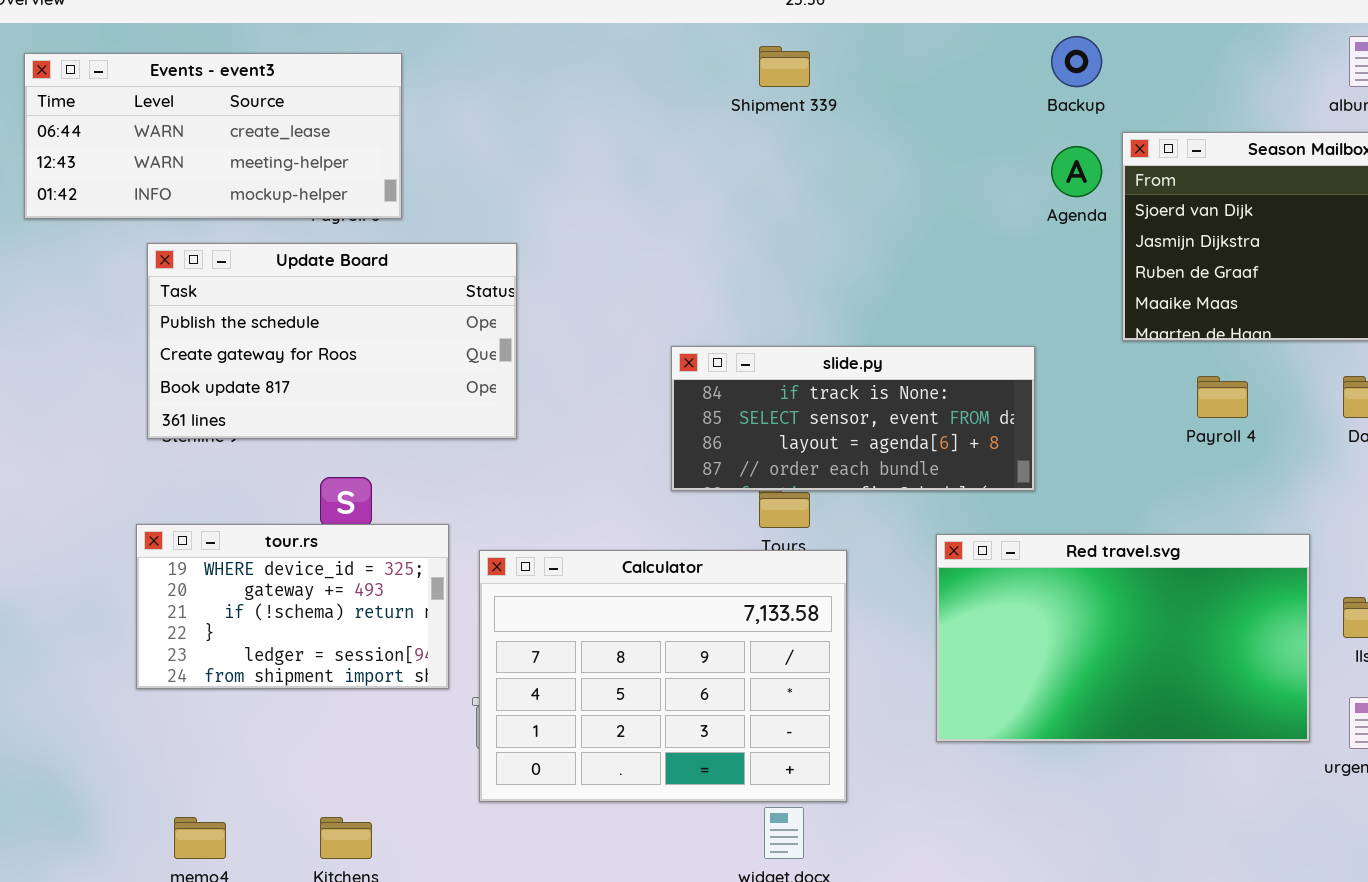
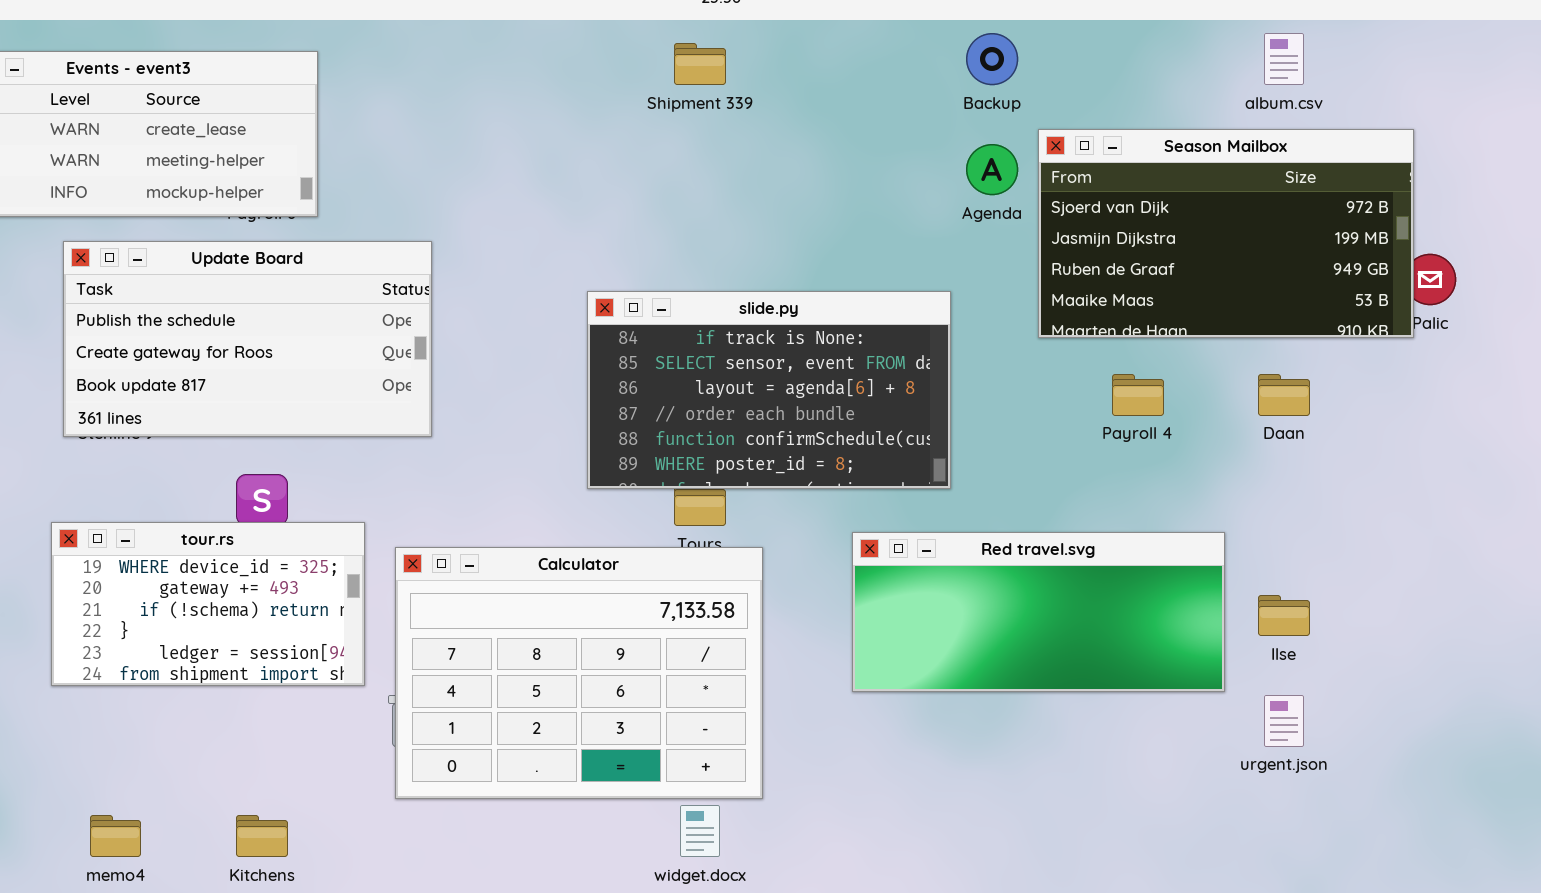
slide.py: [671,346,1035,491] -> [587,291,951,489], resized
Red travel.svg: [936,534,1310,742] -> [852,532,1225,692], resized

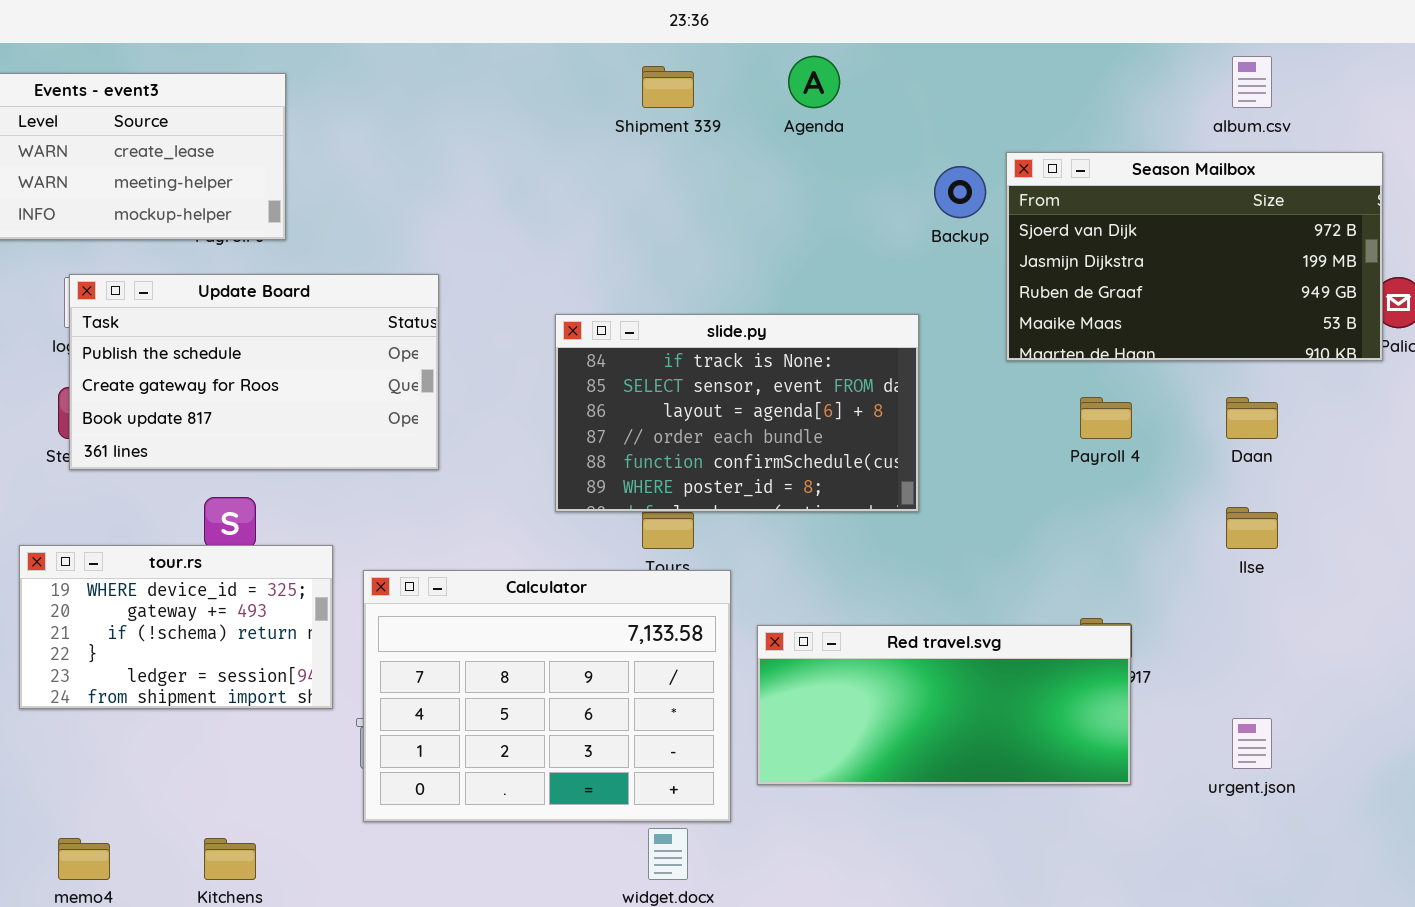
Backup: [966,33,1018,85] -> [934,166,986,218], moved
Agenda: [966,144,1018,195] -> [788,56,840,108], moved
Update Board: [63,241,432,437] -> [69,274,439,470], moved
Red travel.svg: [852,532,1225,692] -> [757,625,1131,785], moved
Ilse: [1258,595,1310,636] -> [1226,507,1278,549], moved

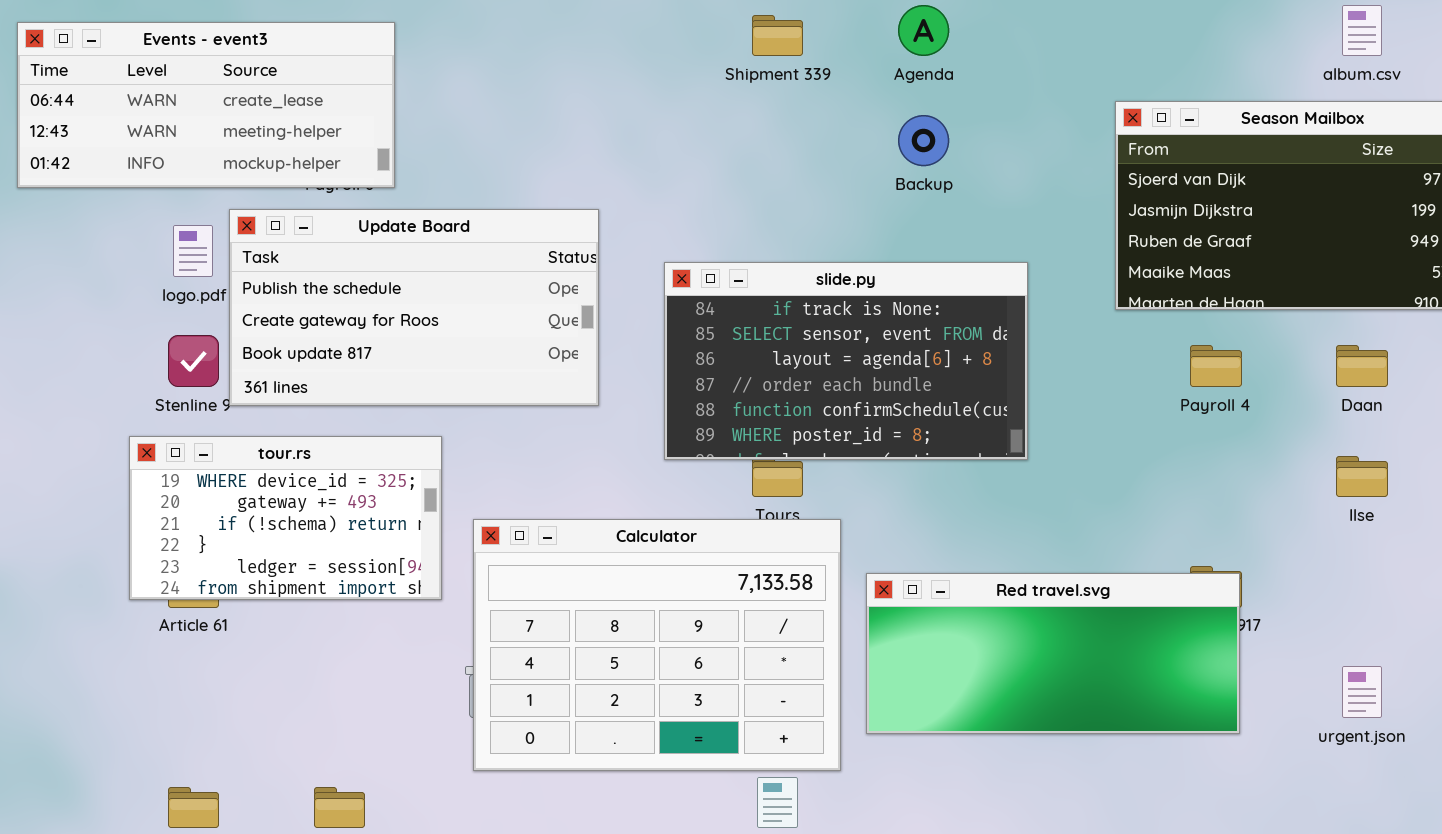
Backup: [934,166,986,218] -> [898,115,949,166], moved
Update Board: [69,274,439,470] -> [229,209,599,406], moved
tour.rs: [19,545,333,709] -> [129,436,442,600], moved

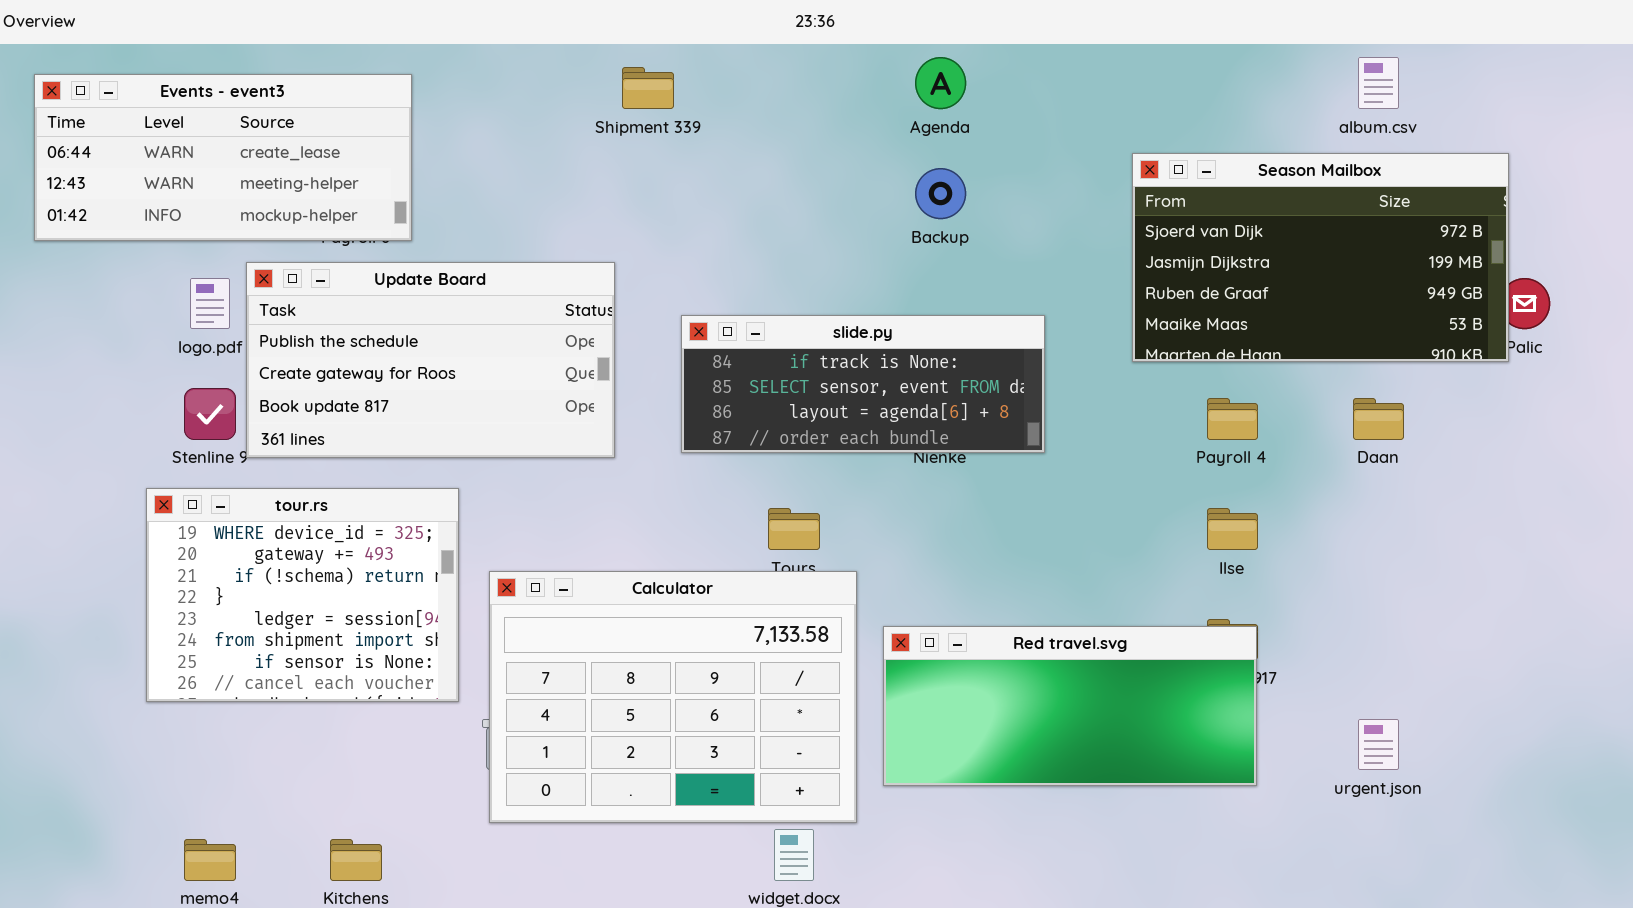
Shipment 339: [752,15,803,56] -> [622,67,674,109], moved
slide.py: [664,262,1028,460] -> [681,315,1045,453], resized
tour.rs: [129,436,442,600] -> [146,488,459,702], resized
Ilse: [1336,456,1388,497] -> [1207,508,1258,550], moved

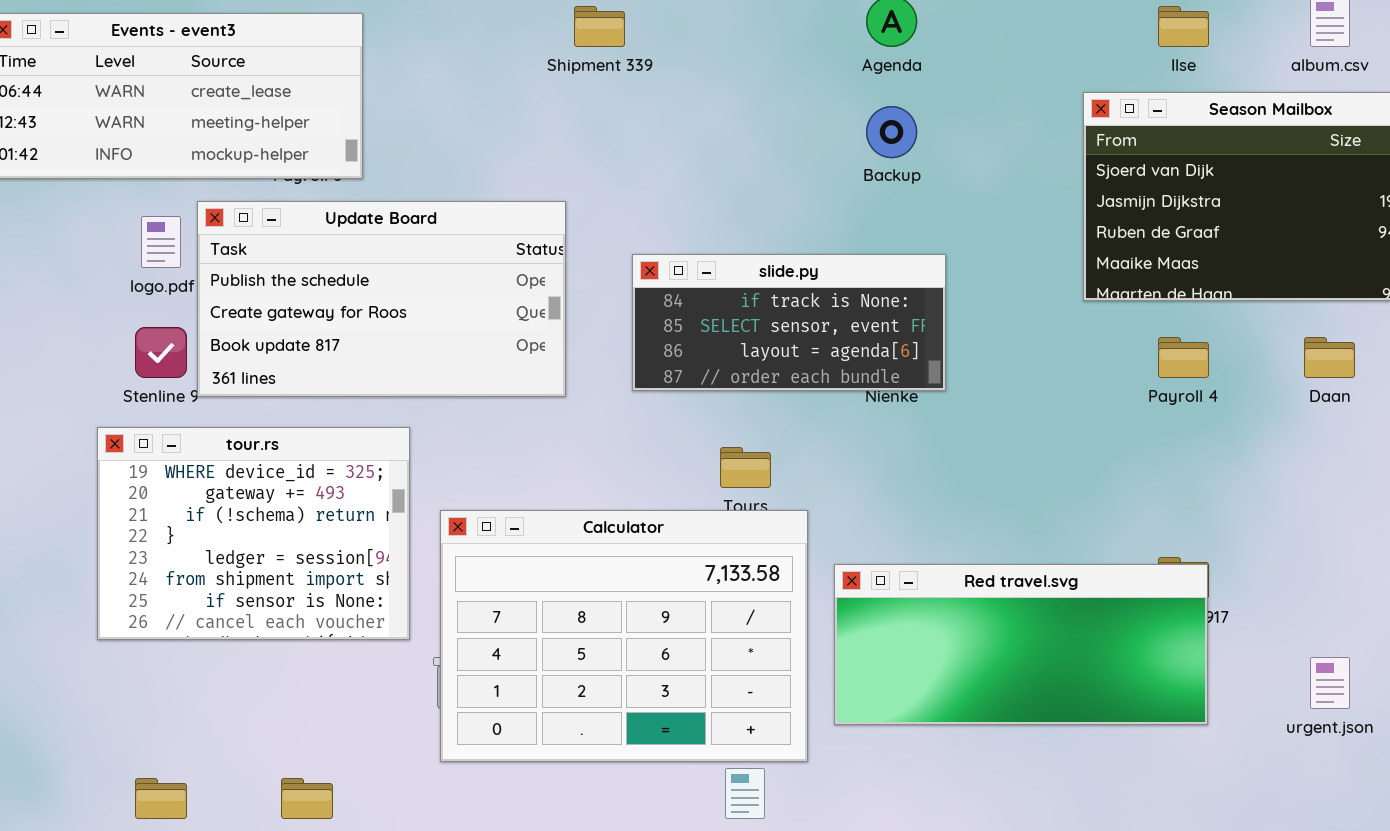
slide.py: [681,315,1045,453] -> [632,254,946,391], resized
Ilse: [1207,508,1258,550] -> [1158,6,1209,47], moved

